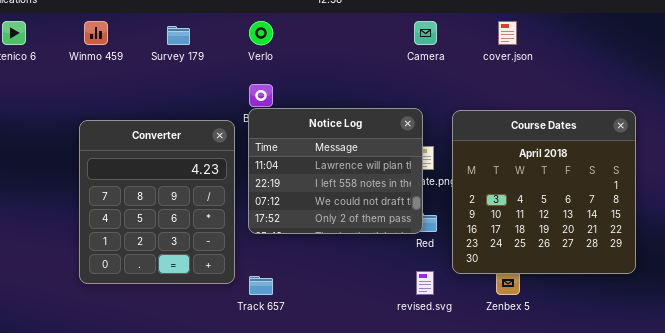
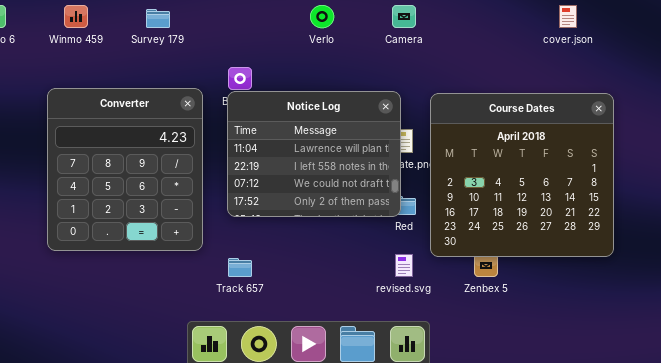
Verlo: [249,21,273,45] -> [310,5,334,28], moved
cover.json: [498,21,517,45] -> [559,5,577,28], moved
Converter: [79,120,235,284] -> [47,88,203,251], moved

